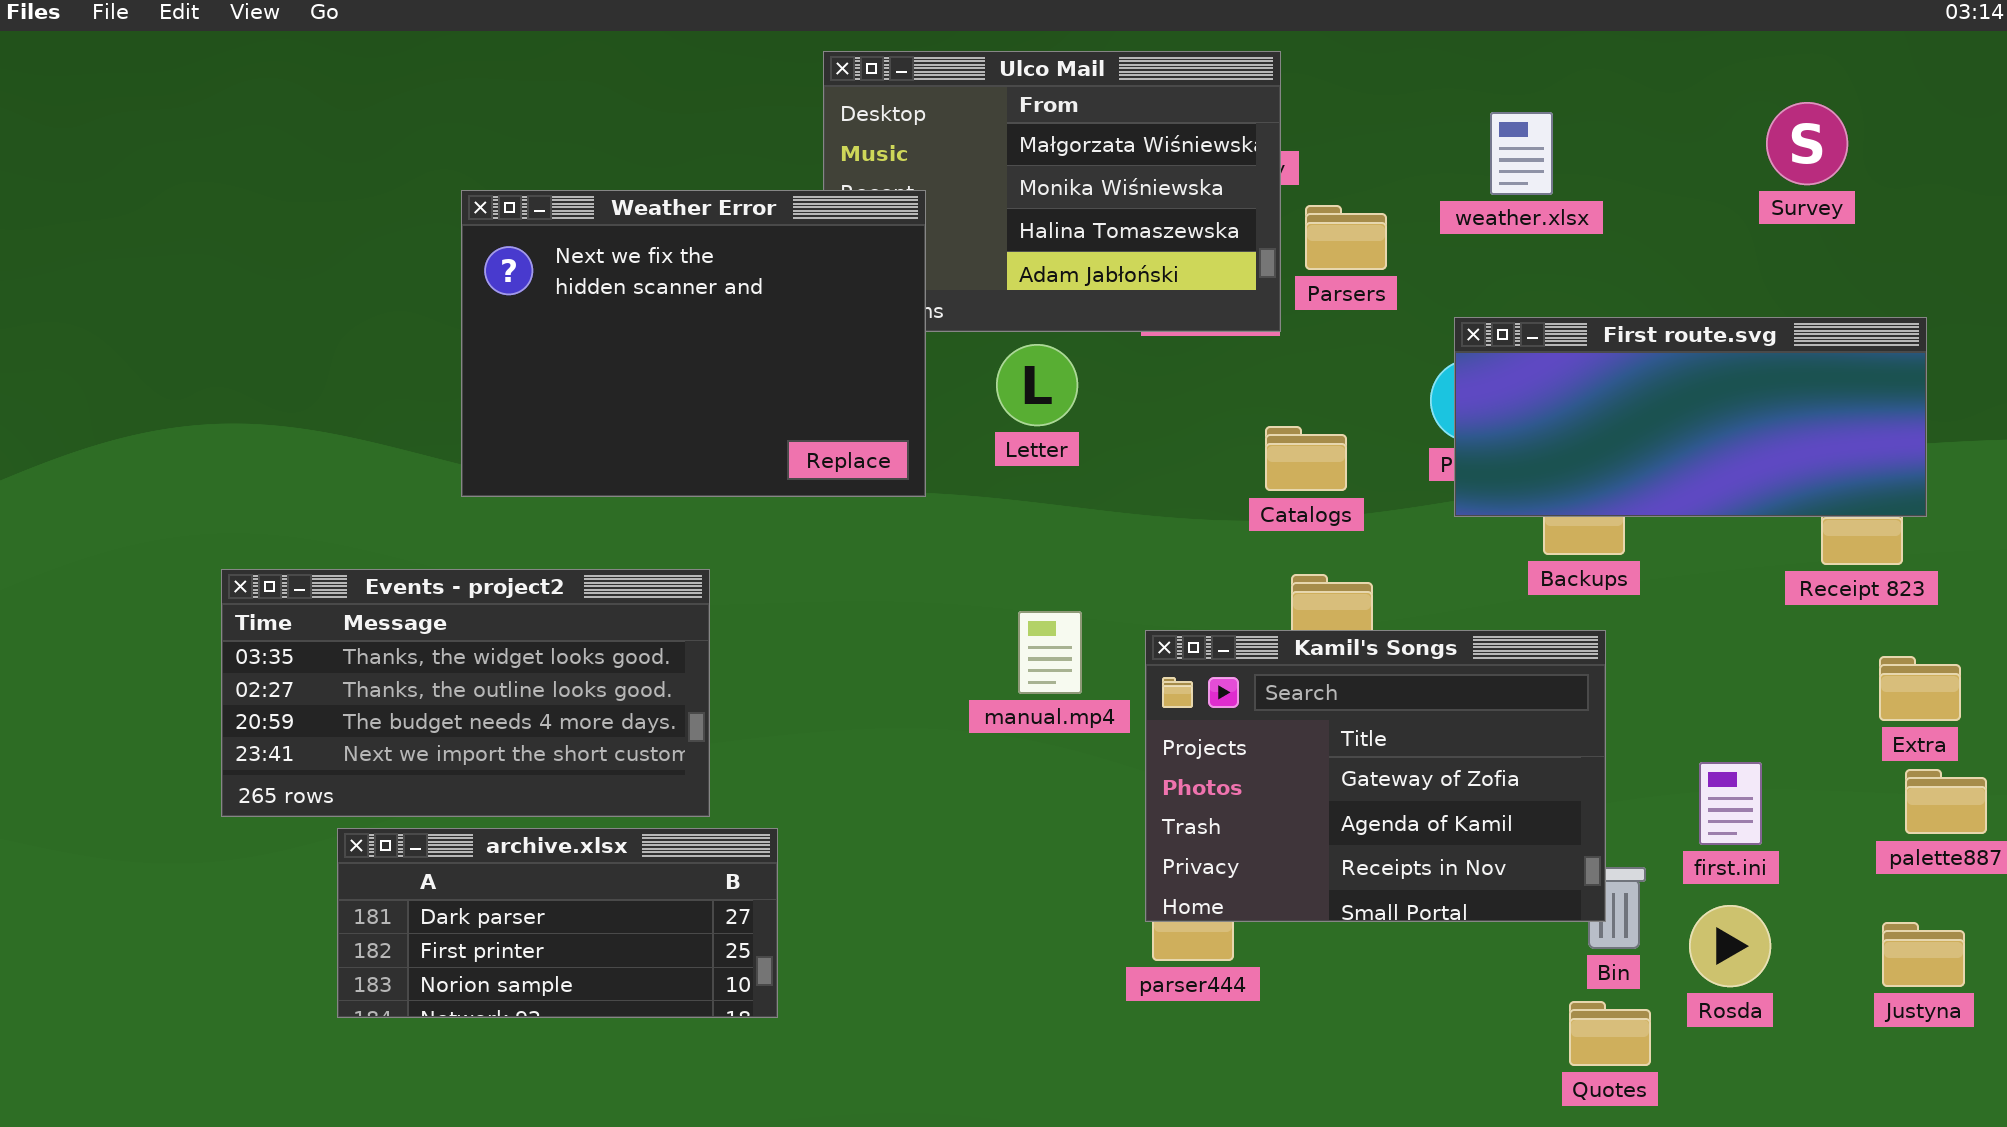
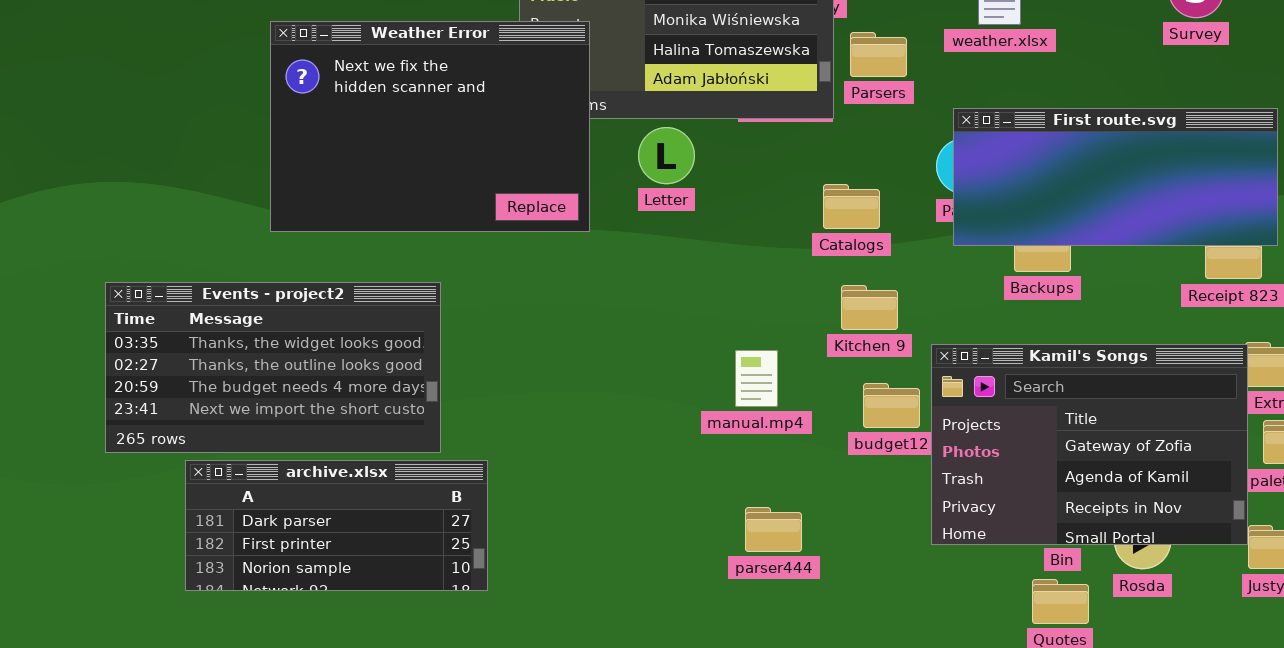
manual.mp4: [1018,611,1082,694] -> [735,350,778,407], moved
Kamil's Songs: [1145,630,1606,922] -> [931,344,1248,545], moved

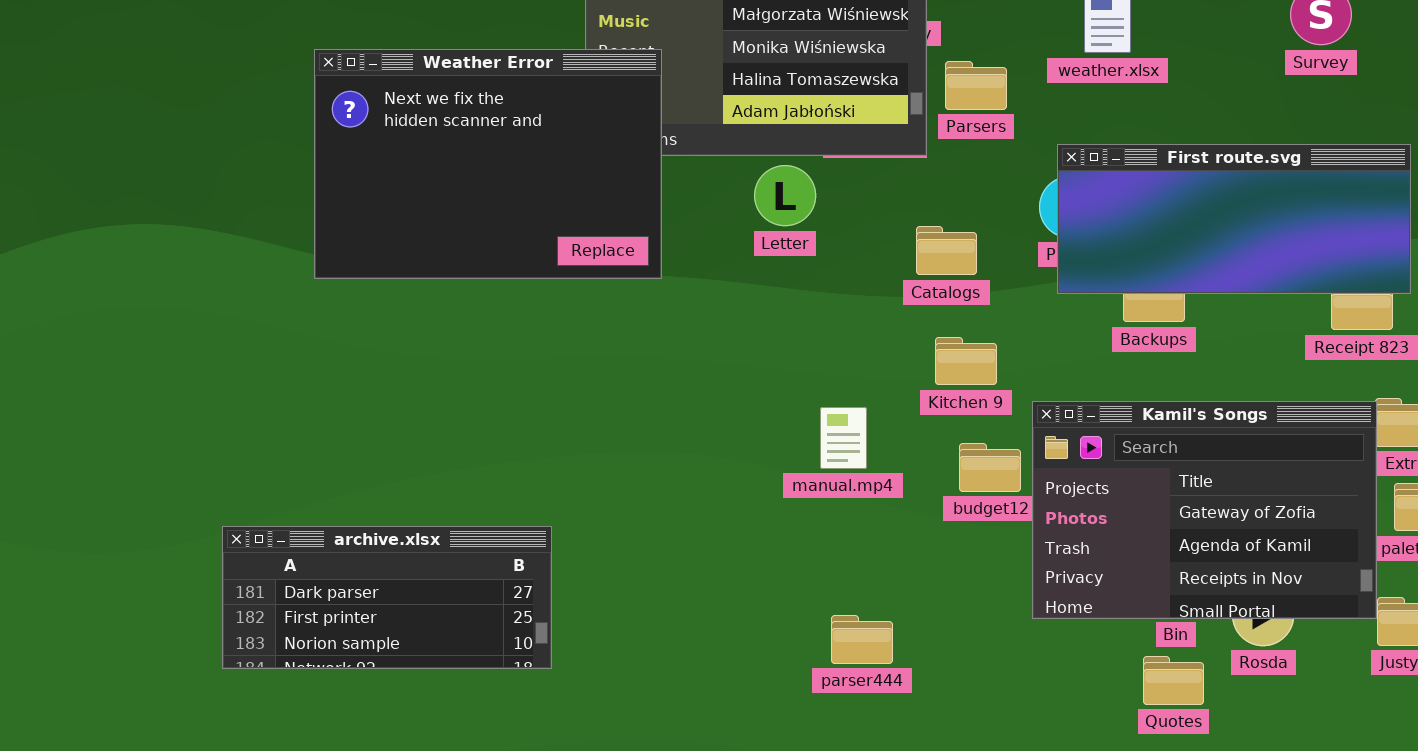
Letter: [638,127,695,184] -> [754,165,816,226], moved
Events - project2: [105,282,441,453] -> none, closed
parser444: [745,507,802,552] -> [831,615,893,664], moved

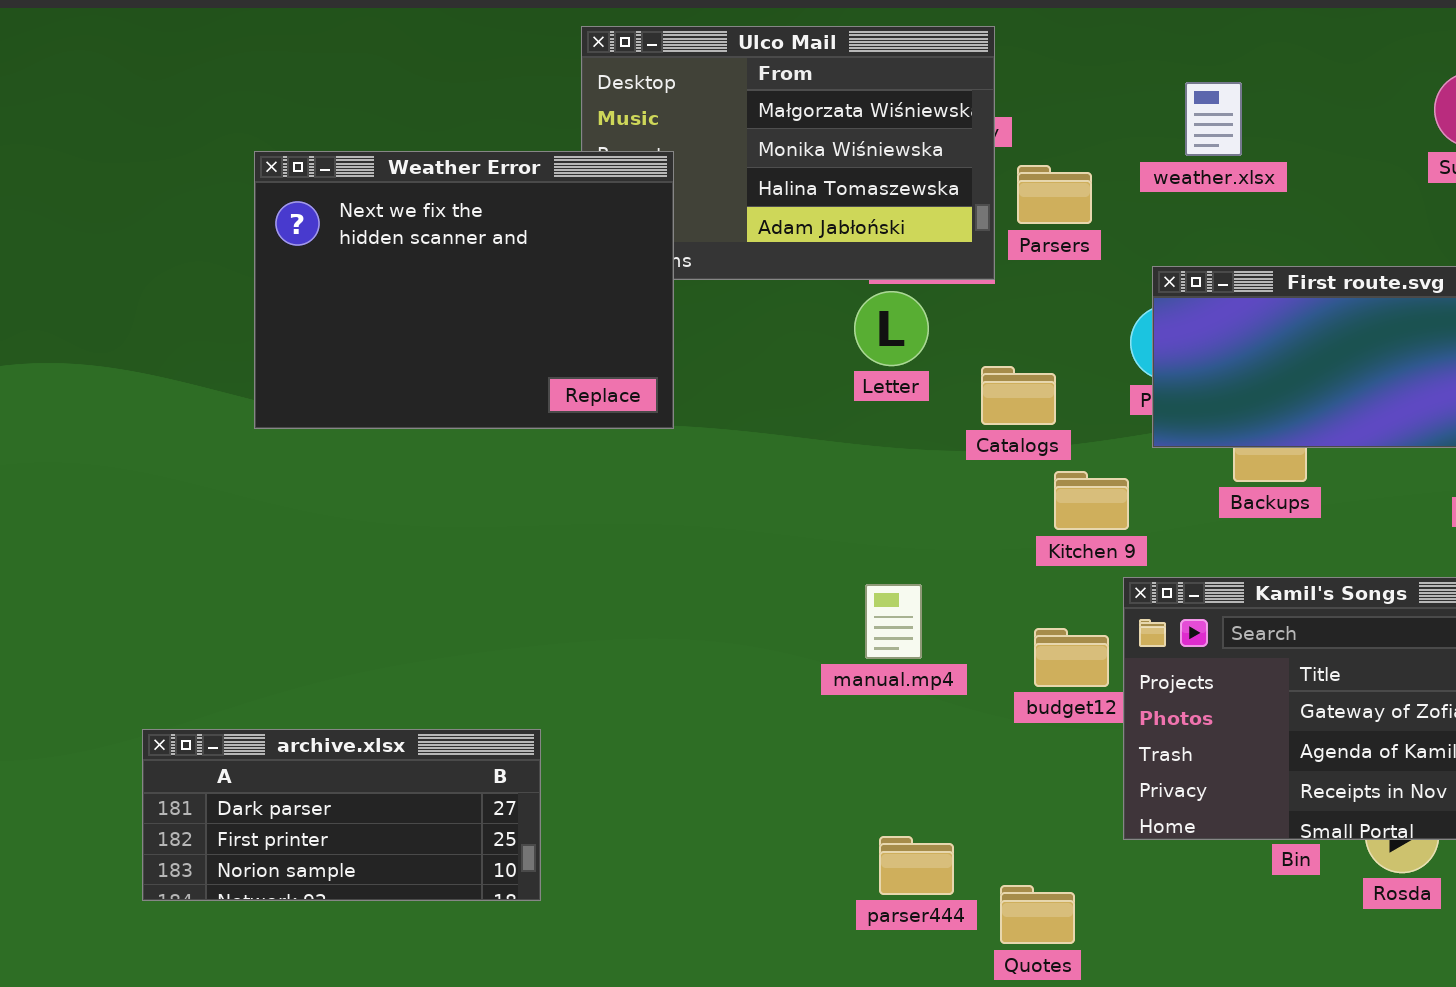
Letter: [754,165,816,226] -> [854,291,929,366], moved
Kitchen 9: [935,337,997,385] -> [1054,471,1129,530], moved
Quotes: [1143,656,1204,705] -> [1000,885,1075,944], moved

